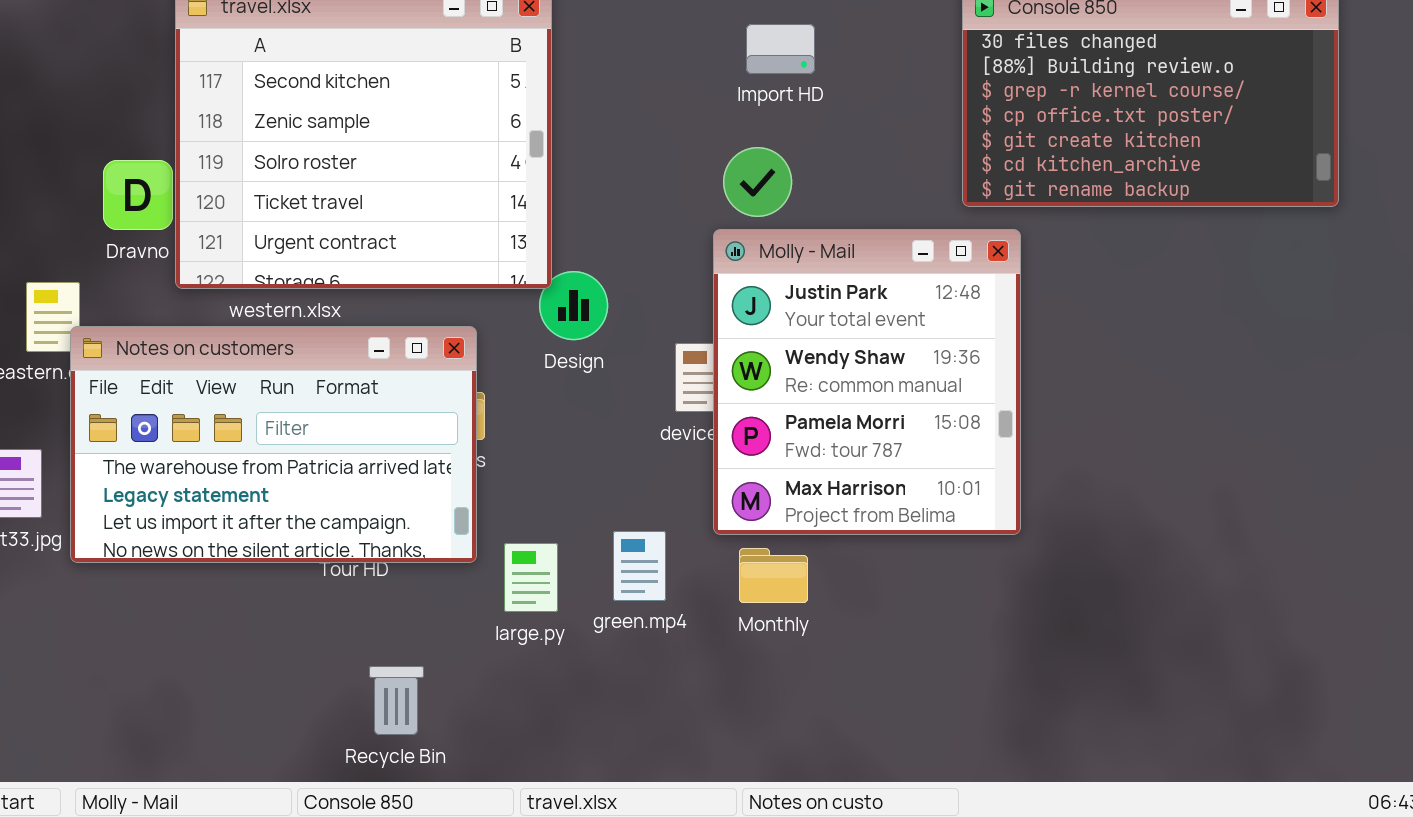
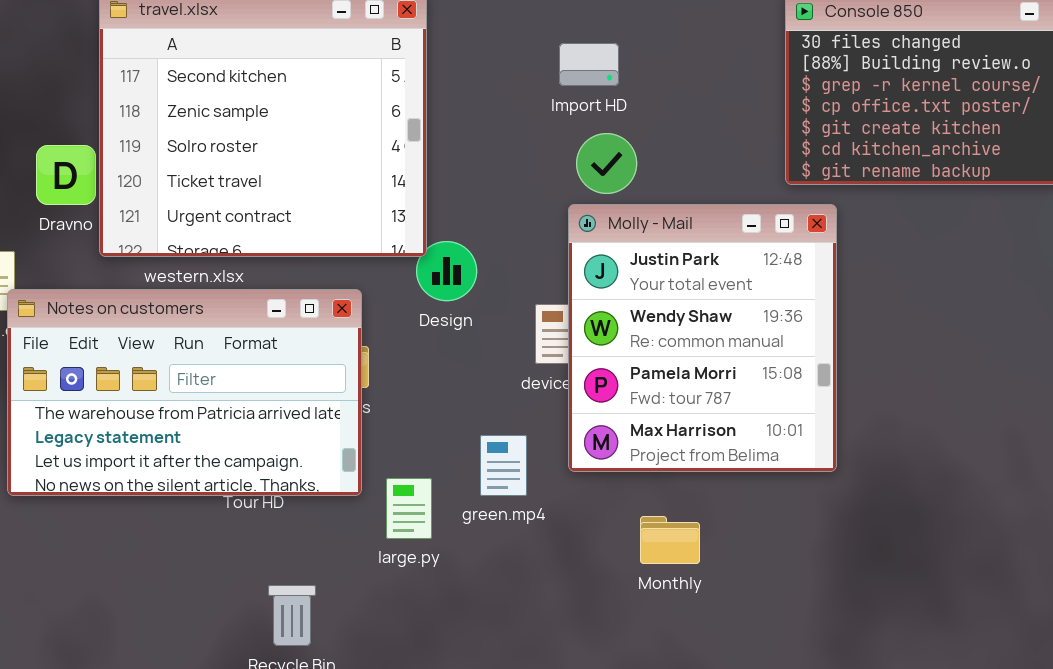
Import HD: [746,24,815,74] -> [559,43,619,86], moved
green.mp4: [613,531,666,601] -> [480,435,527,496], moved
Monthly: [739,548,808,603] -> [640,516,700,564], moved

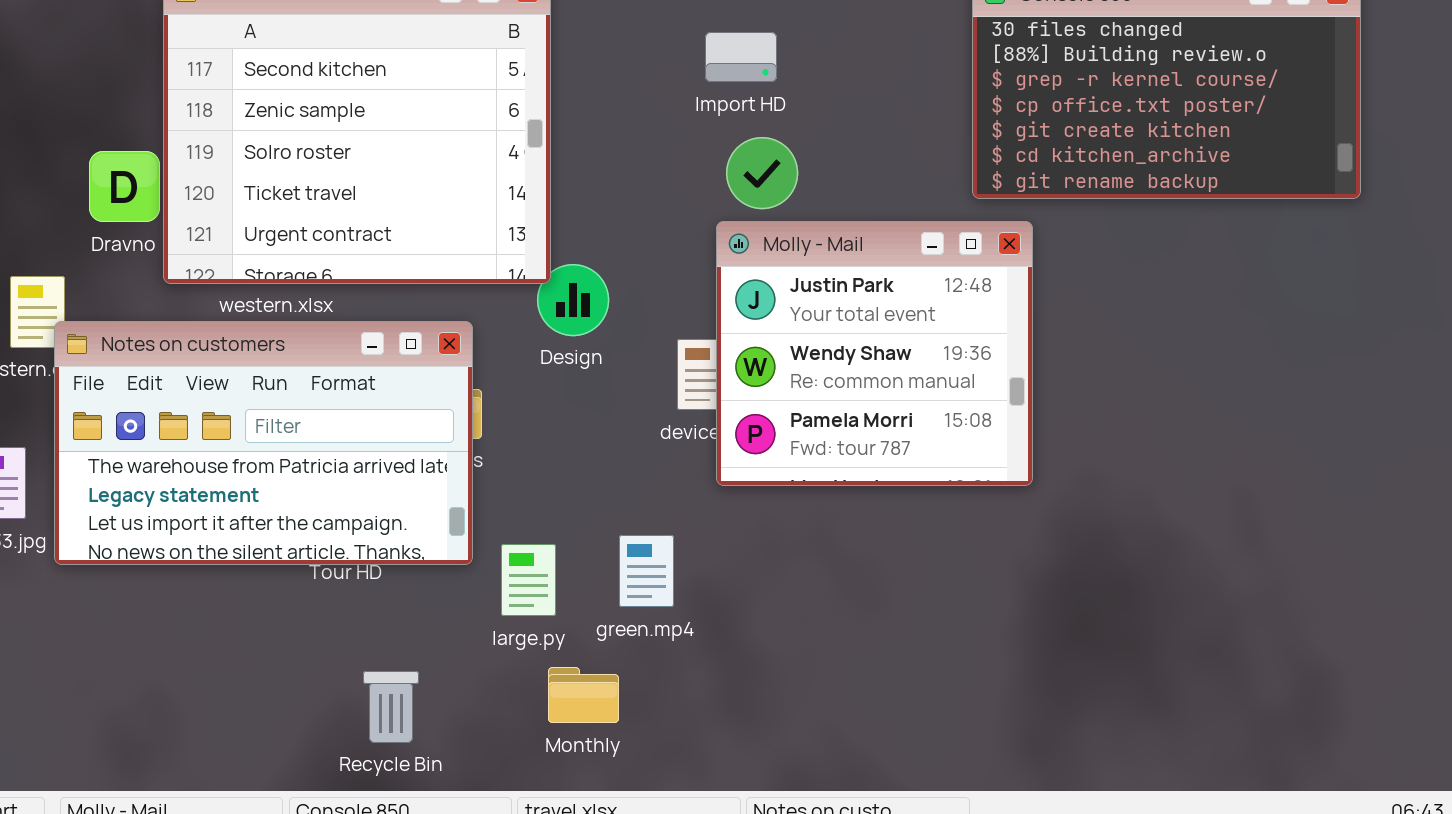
Molly - Mail: [568,204,837,472] -> [716,221,1033,486], resized
green.mp4: [480,435,527,496] -> [619,535,674,607], moved
Monthly: [640,516,700,564] -> [548,667,619,723], moved

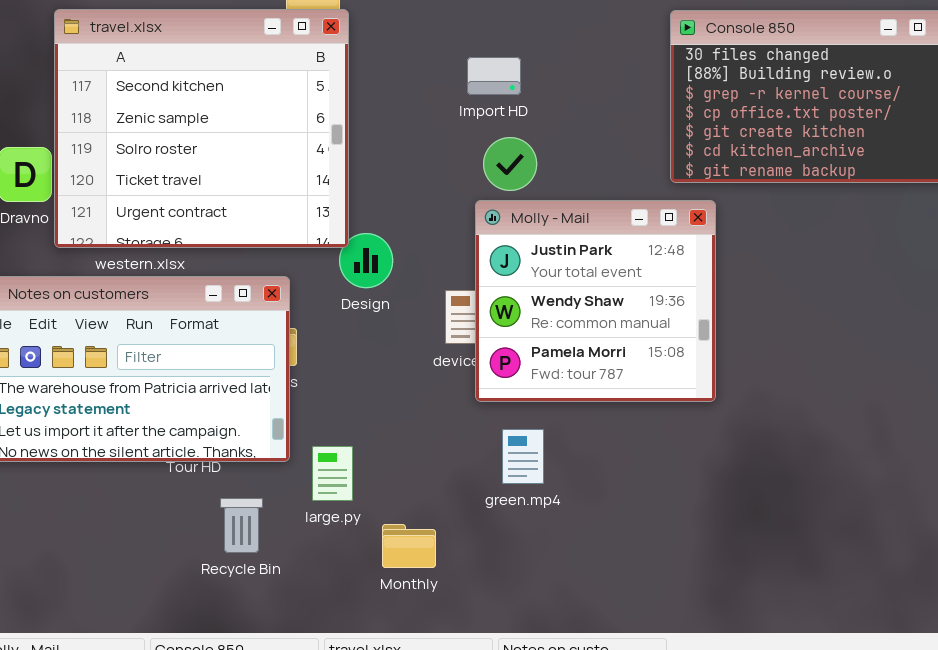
green.mp4: [619,535,674,607] -> [502,429,544,484], moved
Monthly: [548,667,619,723] -> [382,524,436,568], moved
Recycle Bin: [363,671,419,743] -> [220,498,263,553], moved

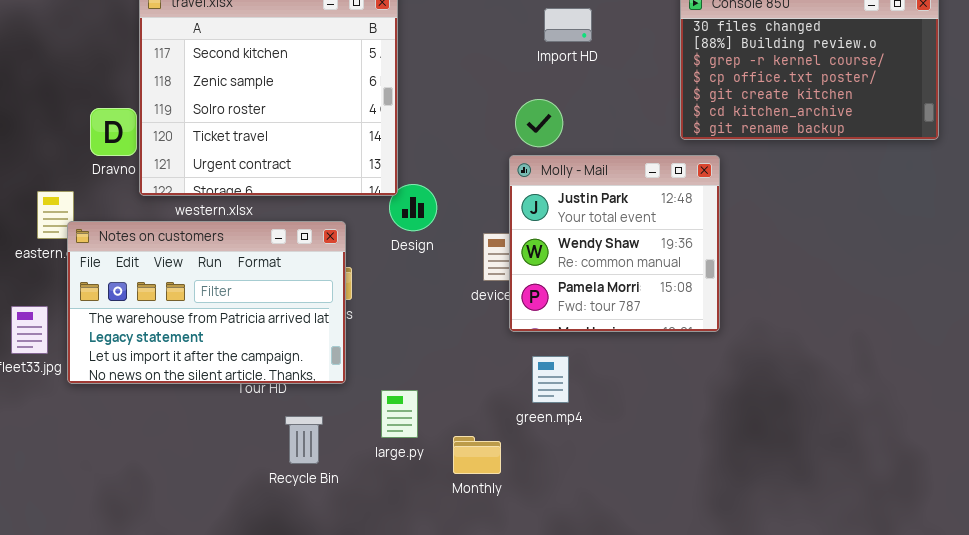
Import HD: [467,57,521,95] -> [544,8,592,42], moved
large.py: [312,446,353,501] -> [381,390,418,438], moved
Monthly: [382,524,436,568] -> [453,436,501,474], moved

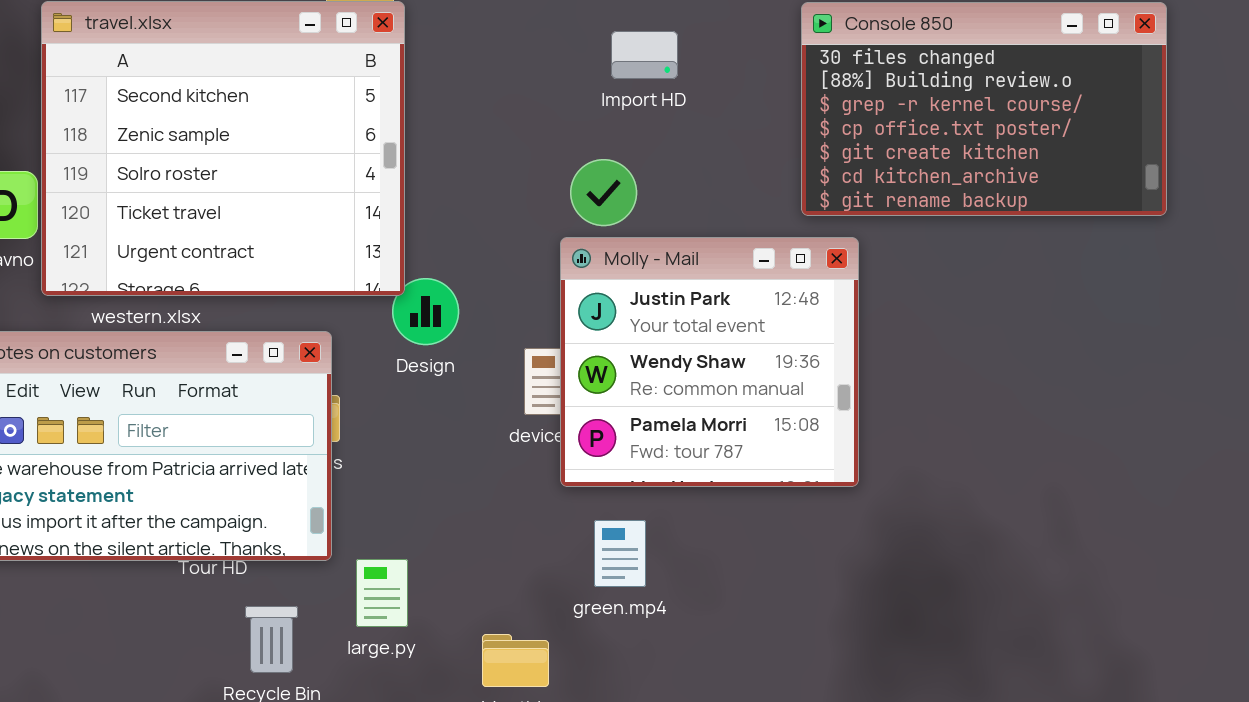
large.py: [381,390,418,438] -> [356,559,408,627], moved

